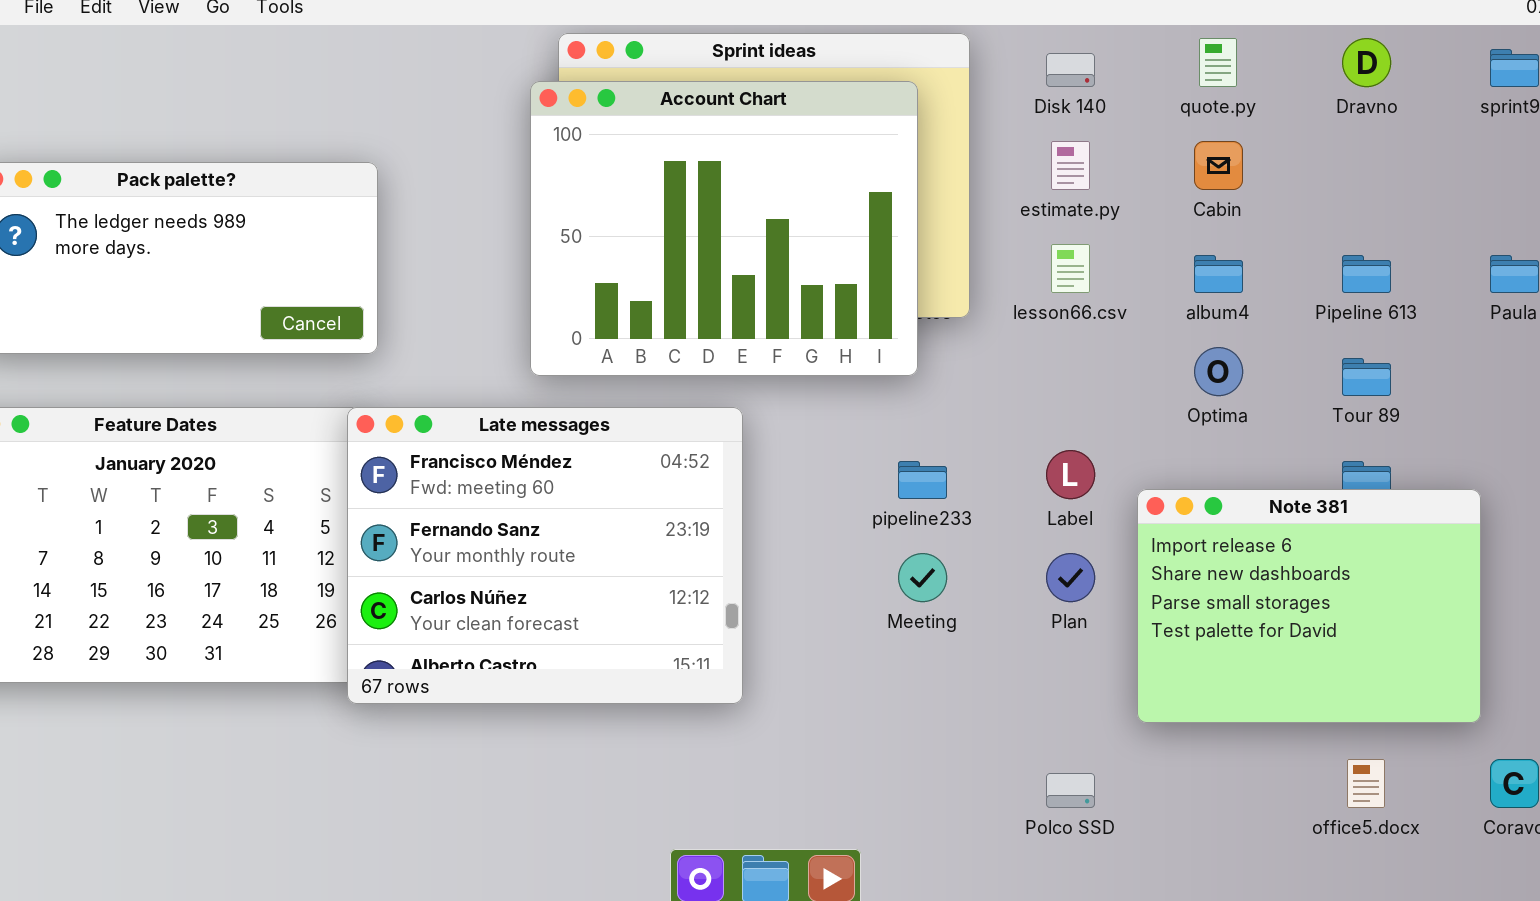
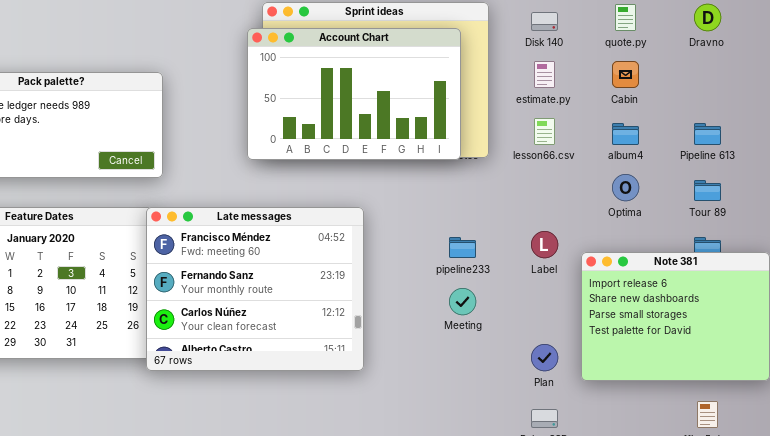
Account Chart: [530,81,918,376] -> [247,28,461,160], resized
Plan: [1046,553,1095,602] -> [531,344,558,371], moved

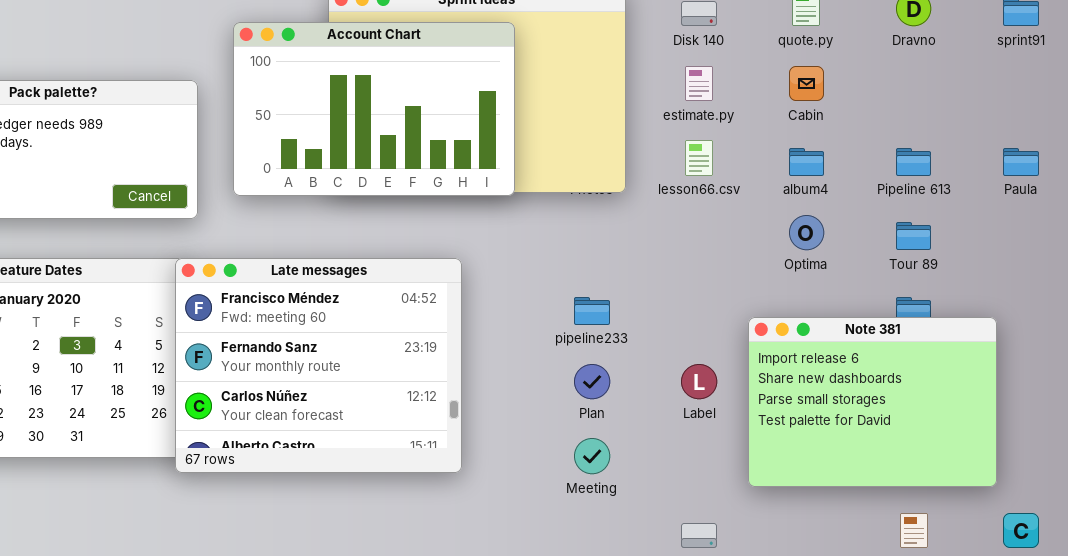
Account Chart: [247,28,461,160] -> [233,22,515,196], moved
Label: [531,231,558,258] -> [681,364,717,399], moved
Meeting: [449,288,476,315] -> [574,438,610,474], moved
Plan: [531,344,558,371] -> [574,364,610,399], moved

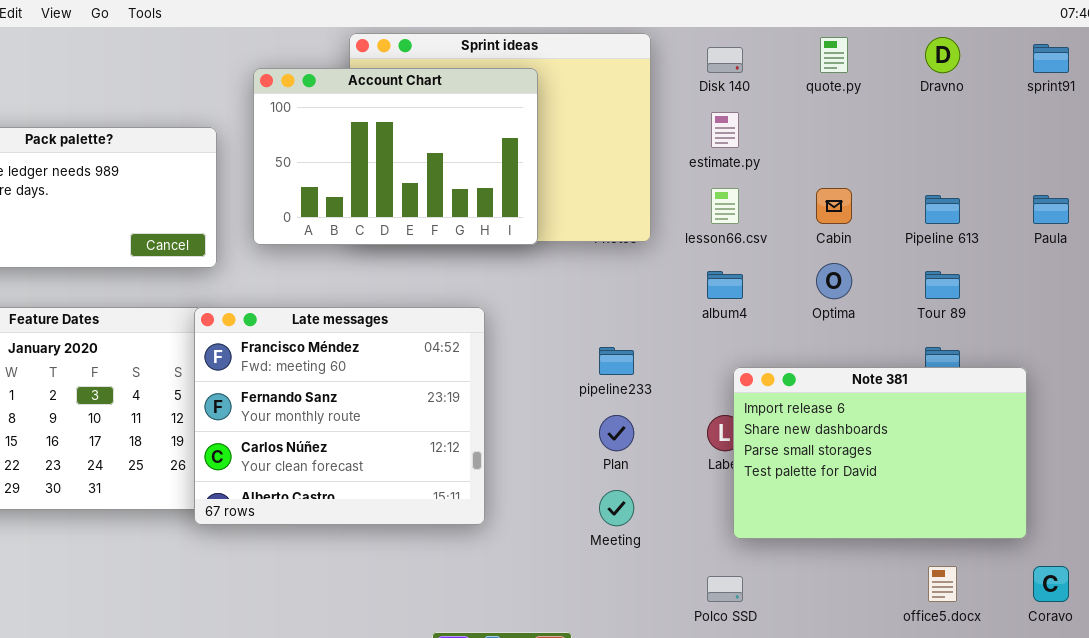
Cabin: [789,66,824,101] -> [816,188,852,224], moved
album4: [789,148,824,176] -> [707,271,743,299], moved
Note 381: [748,317,997,487] -> [733,367,1027,539], resized

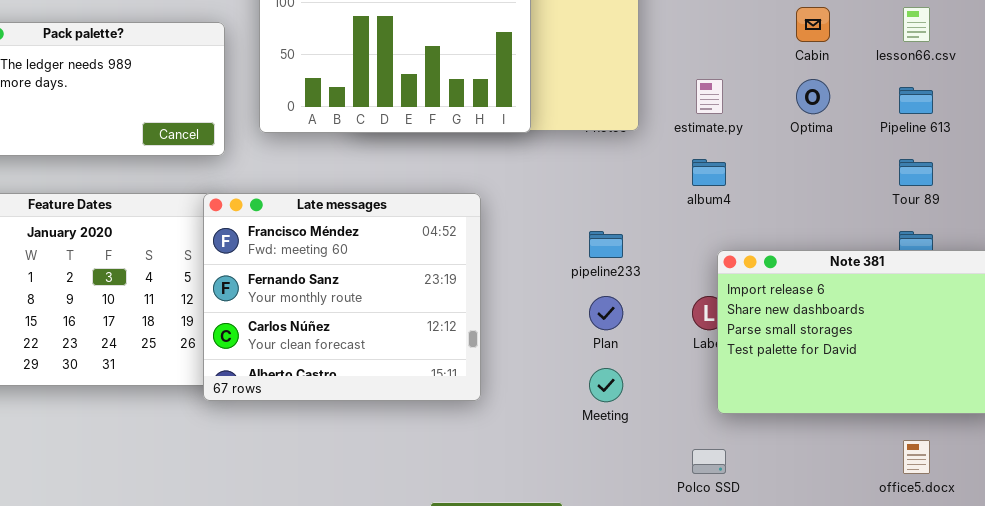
estimate.py: [711,112,739,148] -> [696,79,723,114], moved
lesson66.csv: [711,188,739,224] -> [903,7,930,42], moved
Cabin: [816,188,852,224] -> [796,7,830,42], moved
Optima: [816,263,852,299] -> [796,79,830,114], moved

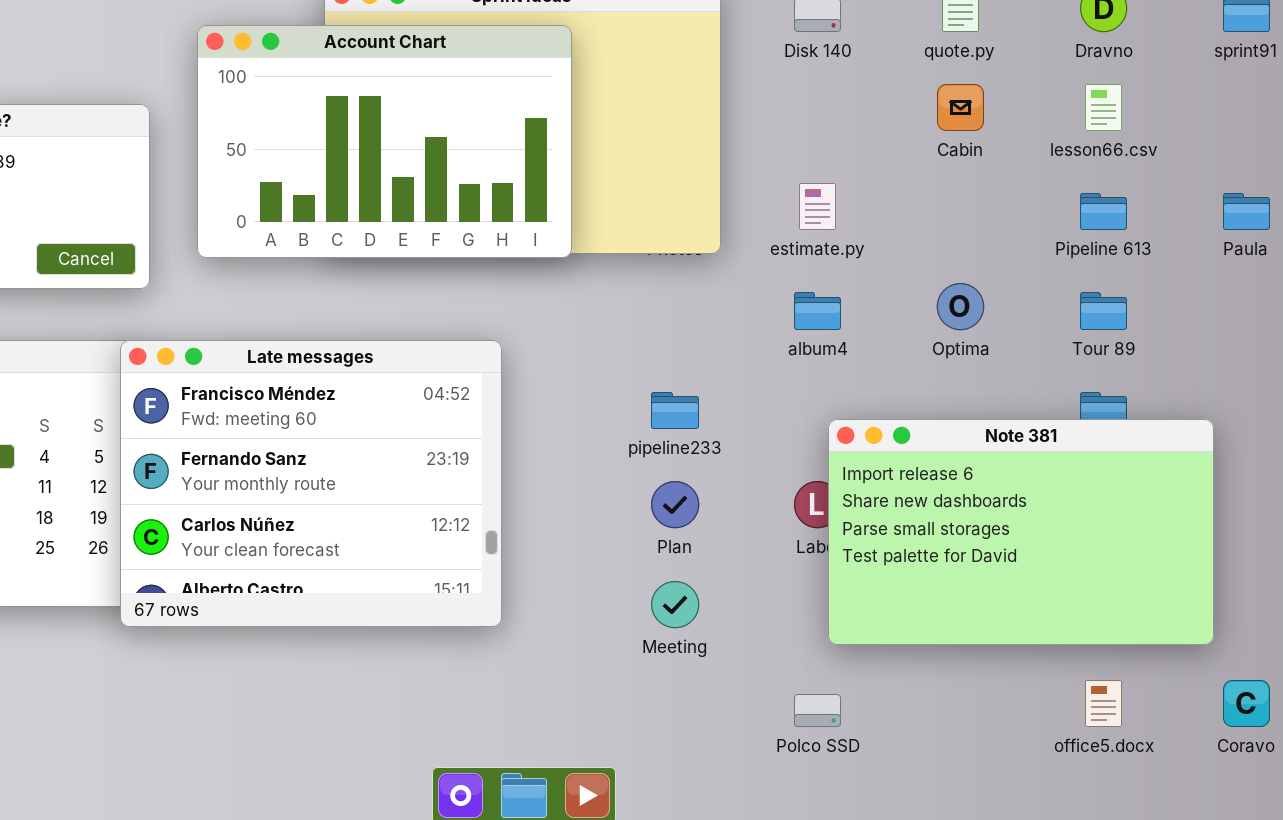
Optima: [796,79,830,114] -> [937,283,984,330], moved

